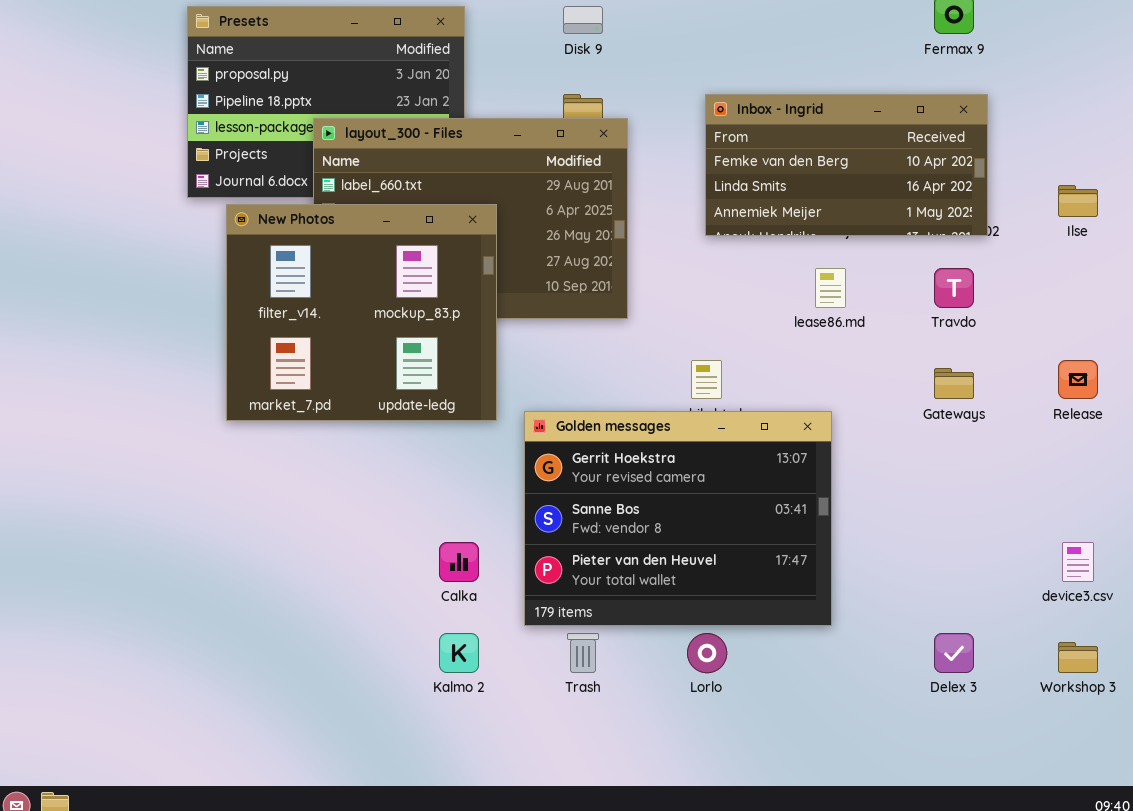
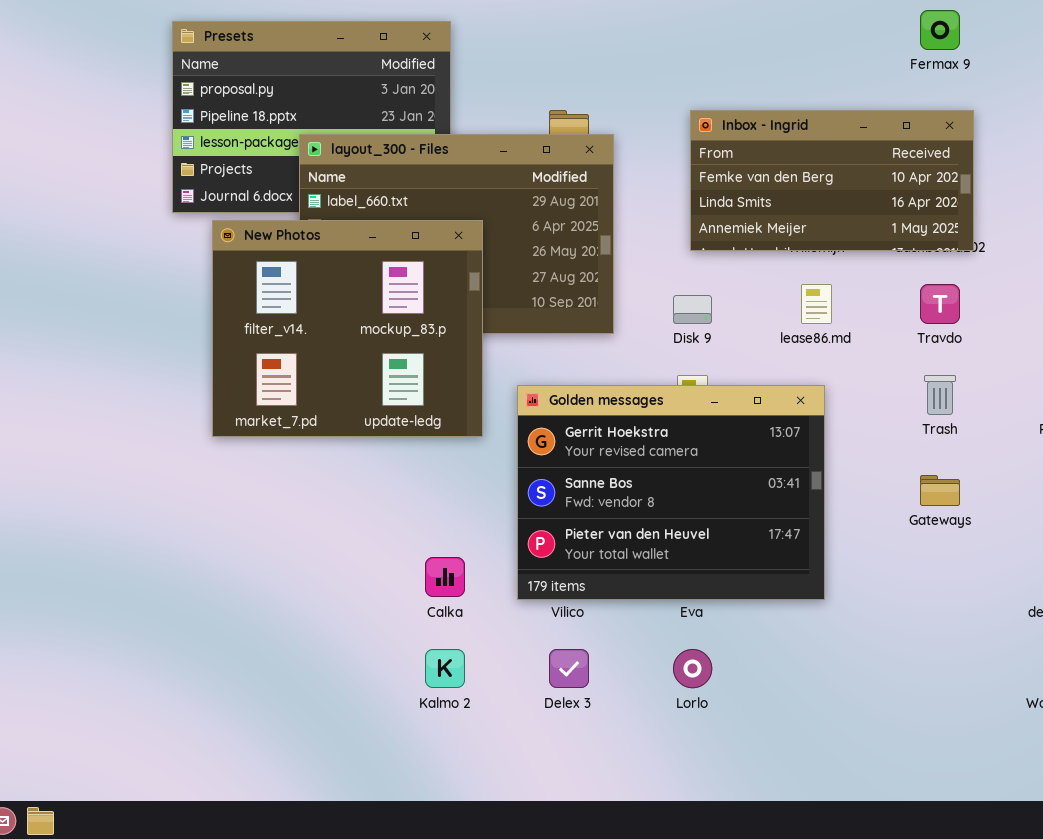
Disk 9: [563,6,603,34] -> [673,295,712,324], moved
Gateways: [934,368,974,399] -> [920,475,960,506], moved
Golden messages: [524,411,832,626] -> [517,385,825,600], moved
Trash: [567,633,599,673] -> [924,375,956,415], moved
Delex 3: [934,633,974,673] -> [549,649,589,688], moved

